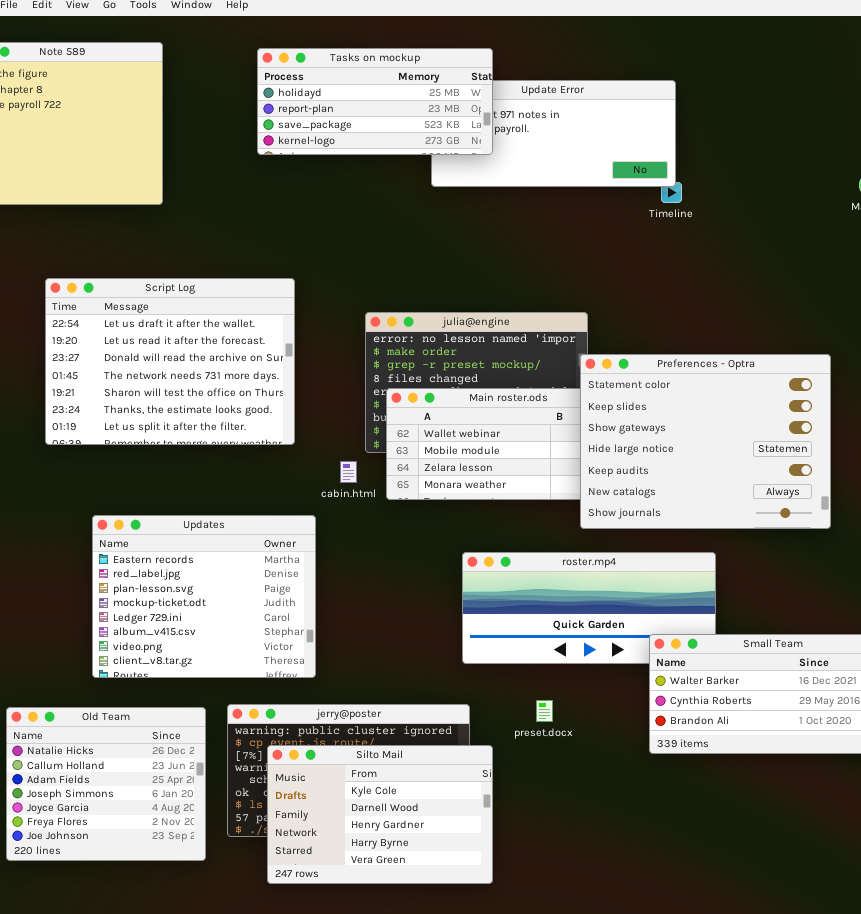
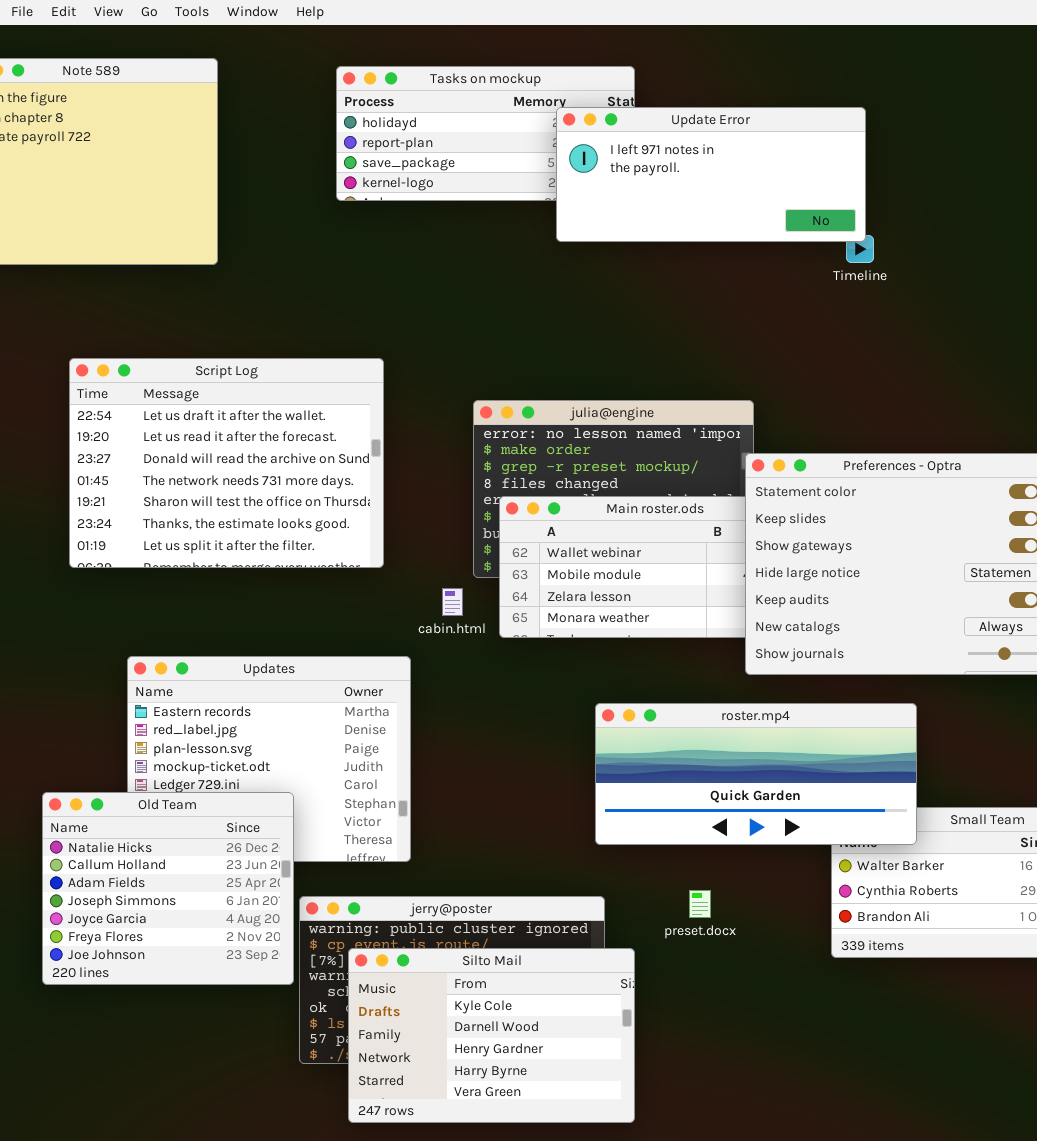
Update Error: [431,80,676,187] -> [556,107,866,242], raised
roster.mp4: [462,552,716,664] -> [595,703,917,845], raised
Old Team: [6,707,206,861] -> [42,792,294,985], moved

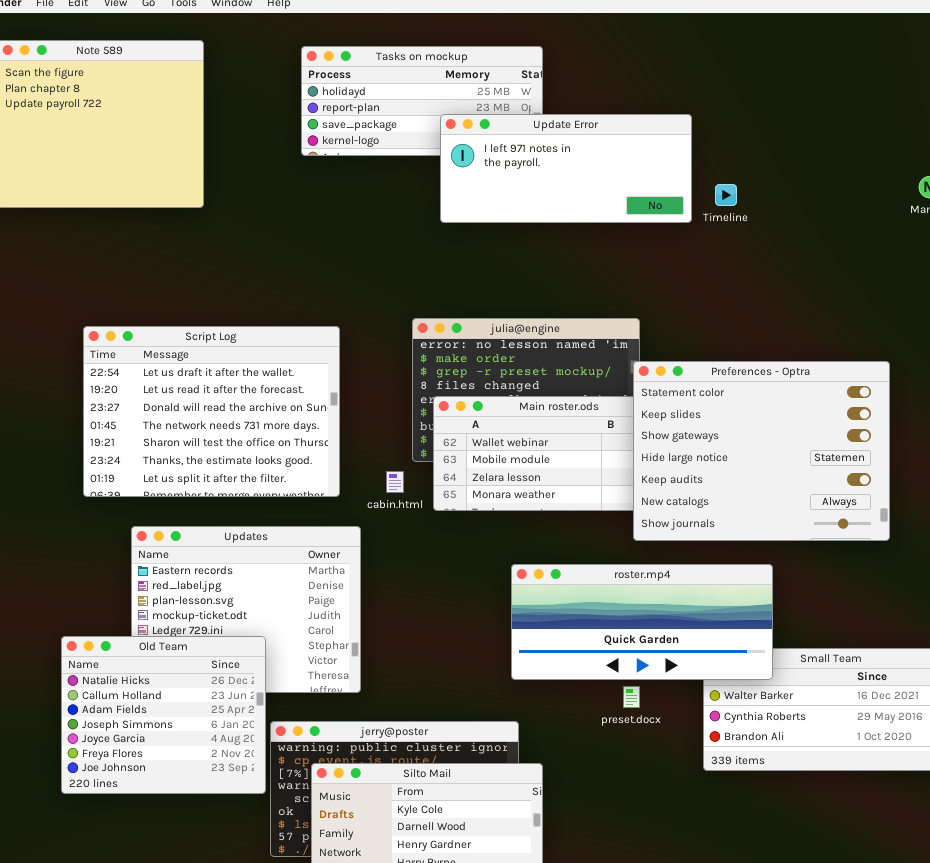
Update Error: [556,107,866,242] -> [440,114,692,223], moved
Script Log: [69,358,384,568] -> [83,326,340,497], moved
preset.docx: [689,890,711,918] -> [623,686,640,708], moved

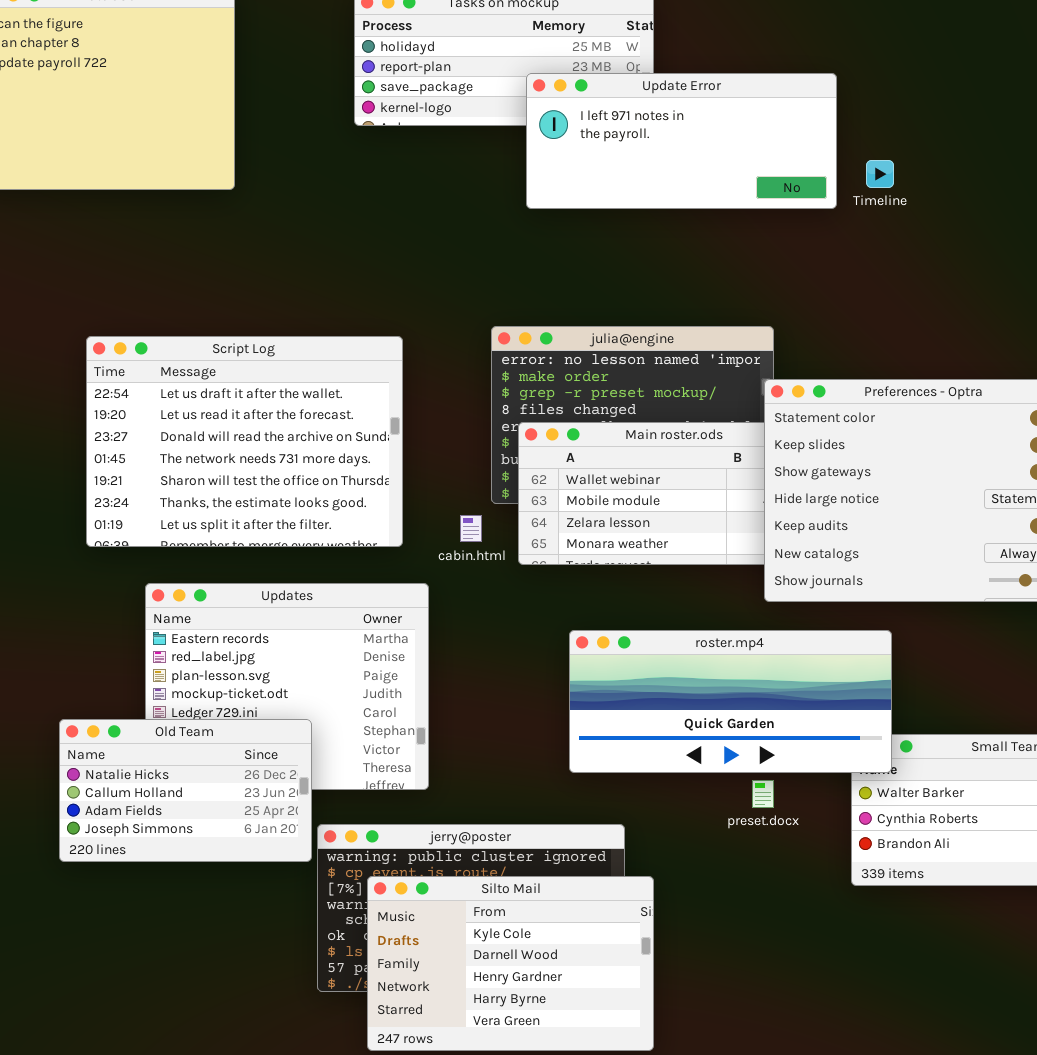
roster.mp4: [511,564,773,680] -> [569,630,892,773], moved
Old Team: [61,636,266,794] -> [59,719,312,862], resized

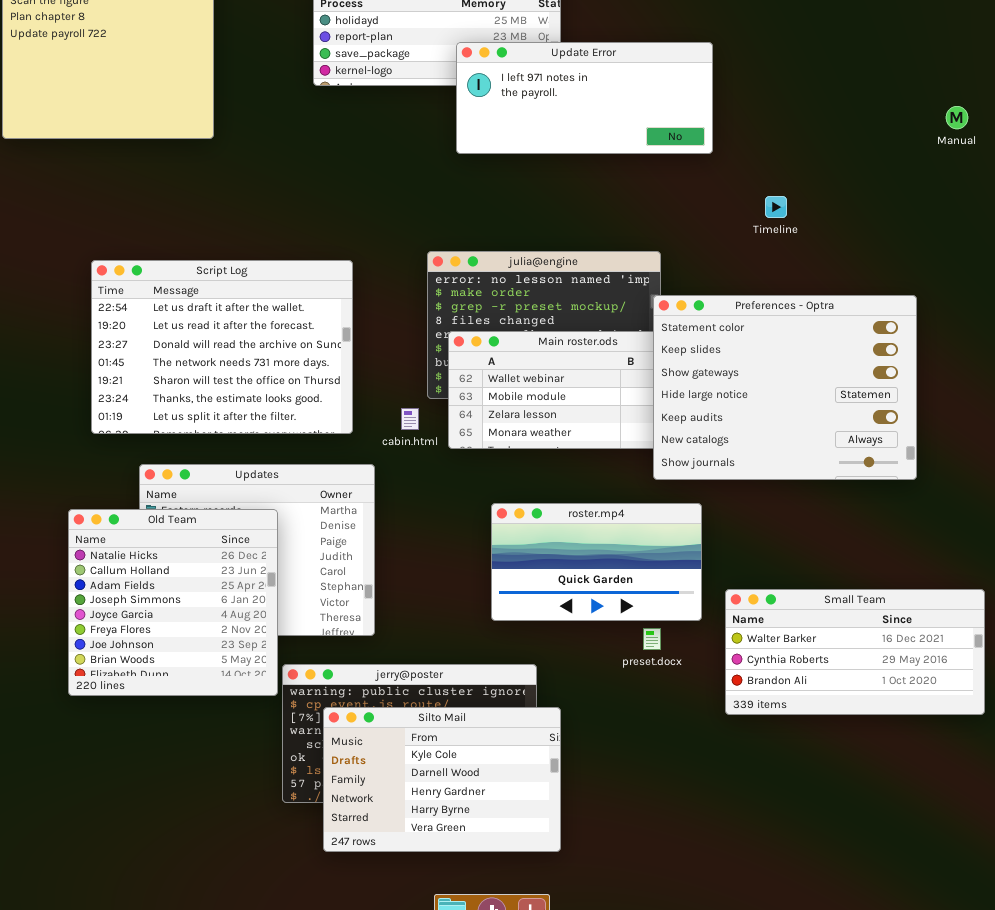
Timeline: [866,160,894,188] -> [765,196,787,218], moved
roster.mp4: [569,630,892,773] -> [491,503,702,621], resized
Old Team: [59,719,312,862] -> [68,509,278,696], resized

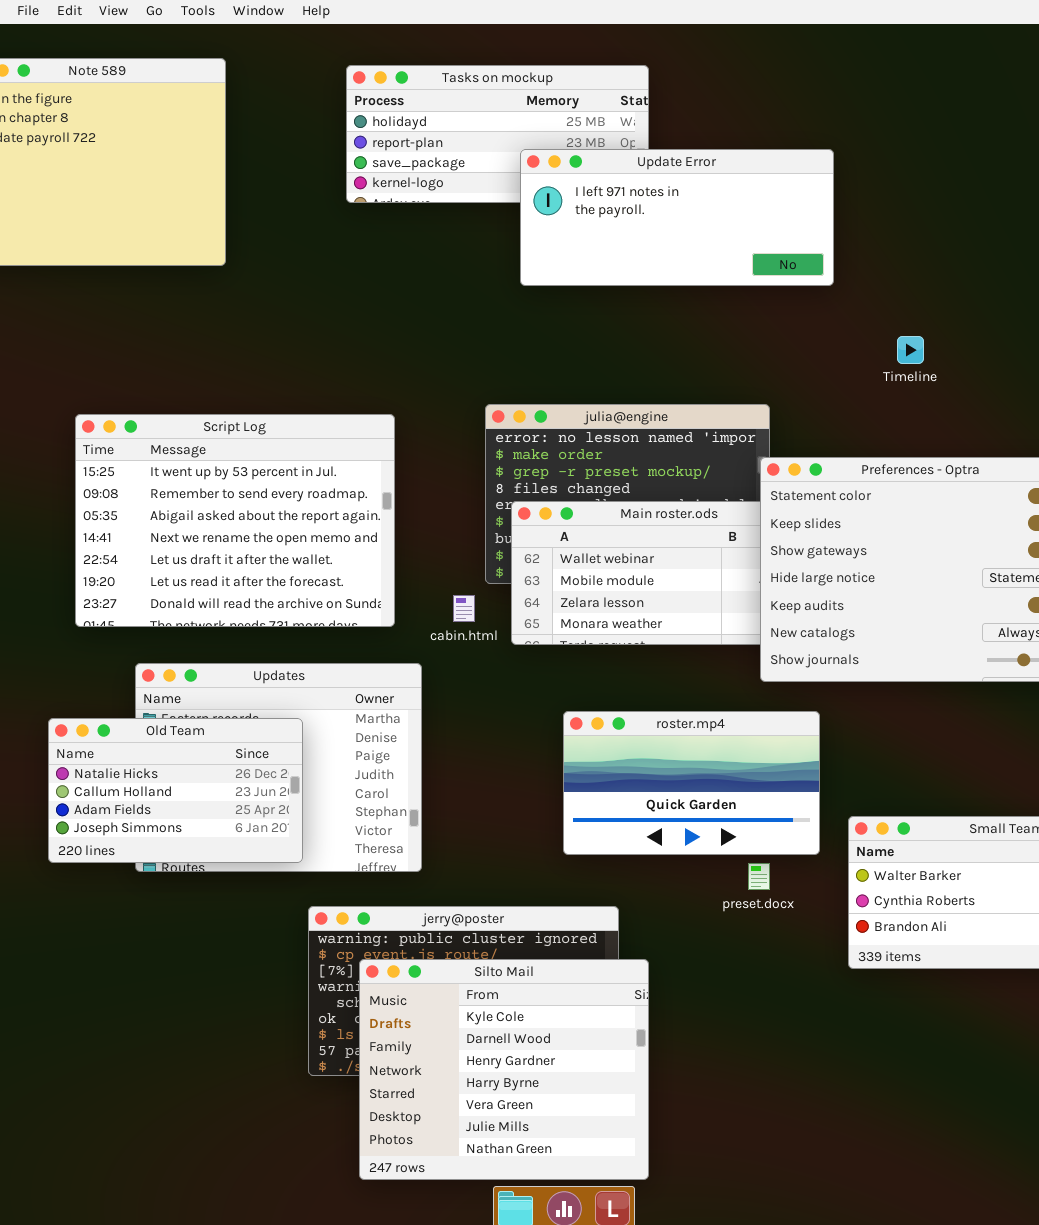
Script Log: [91,260,353,434] -> [75,414,395,627], scrolled up 4 rows
Old Team: [68,509,278,696] -> [48,718,303,863], resized
Silto Mail: [323,707,561,852] -> [359,959,649,1180], resized

